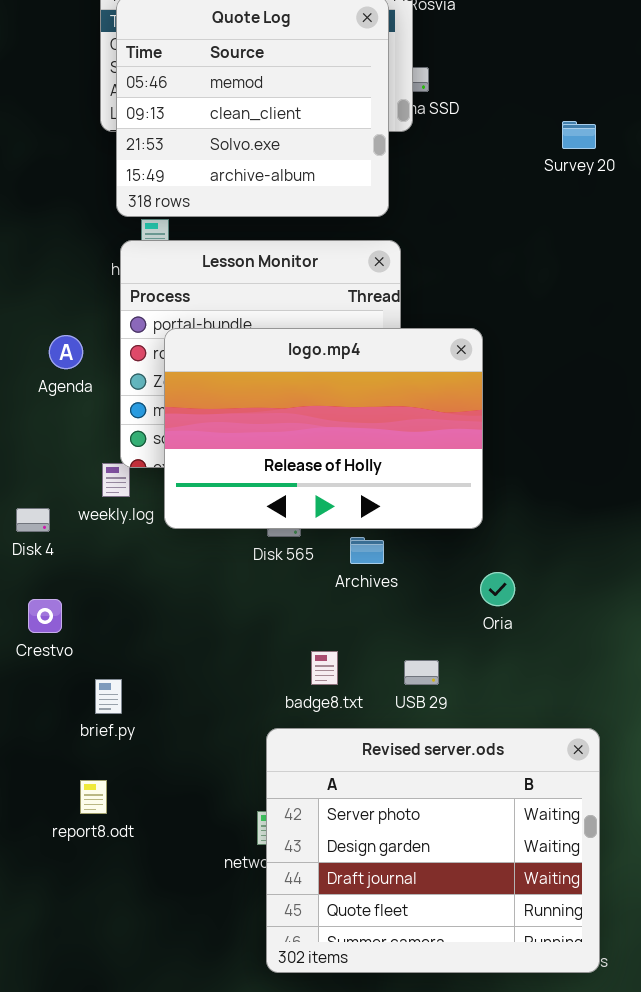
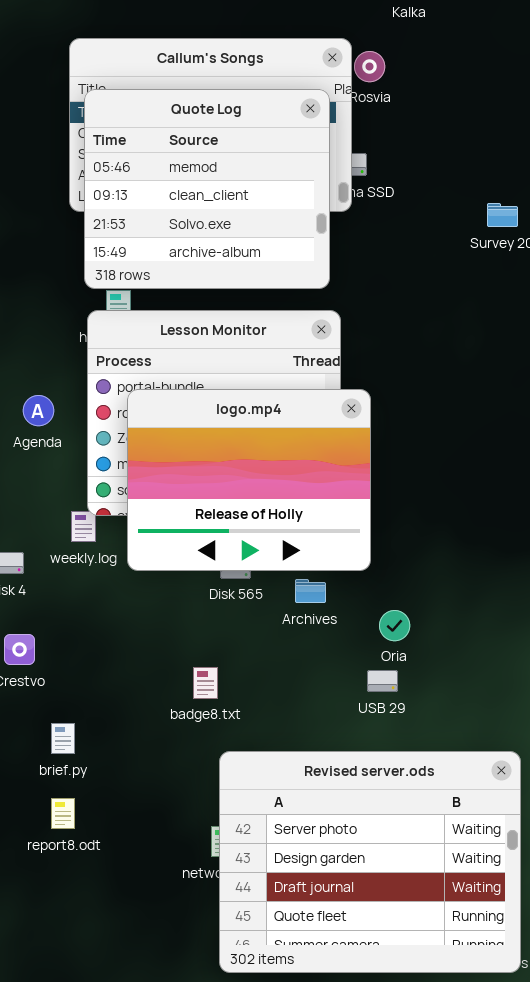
logo.mp4: [164,328,483,529] -> [127,389,371,571], resized
Oria: [480,572,515,606] -> [379,610,410,641], moved
badge8.txt: [311,651,338,685] -> [193,667,218,699], moved
USB 29: [404,660,439,685] -> [367,670,398,692], moved
brief.py: [95,679,122,714] -> [51,723,75,754], moved

